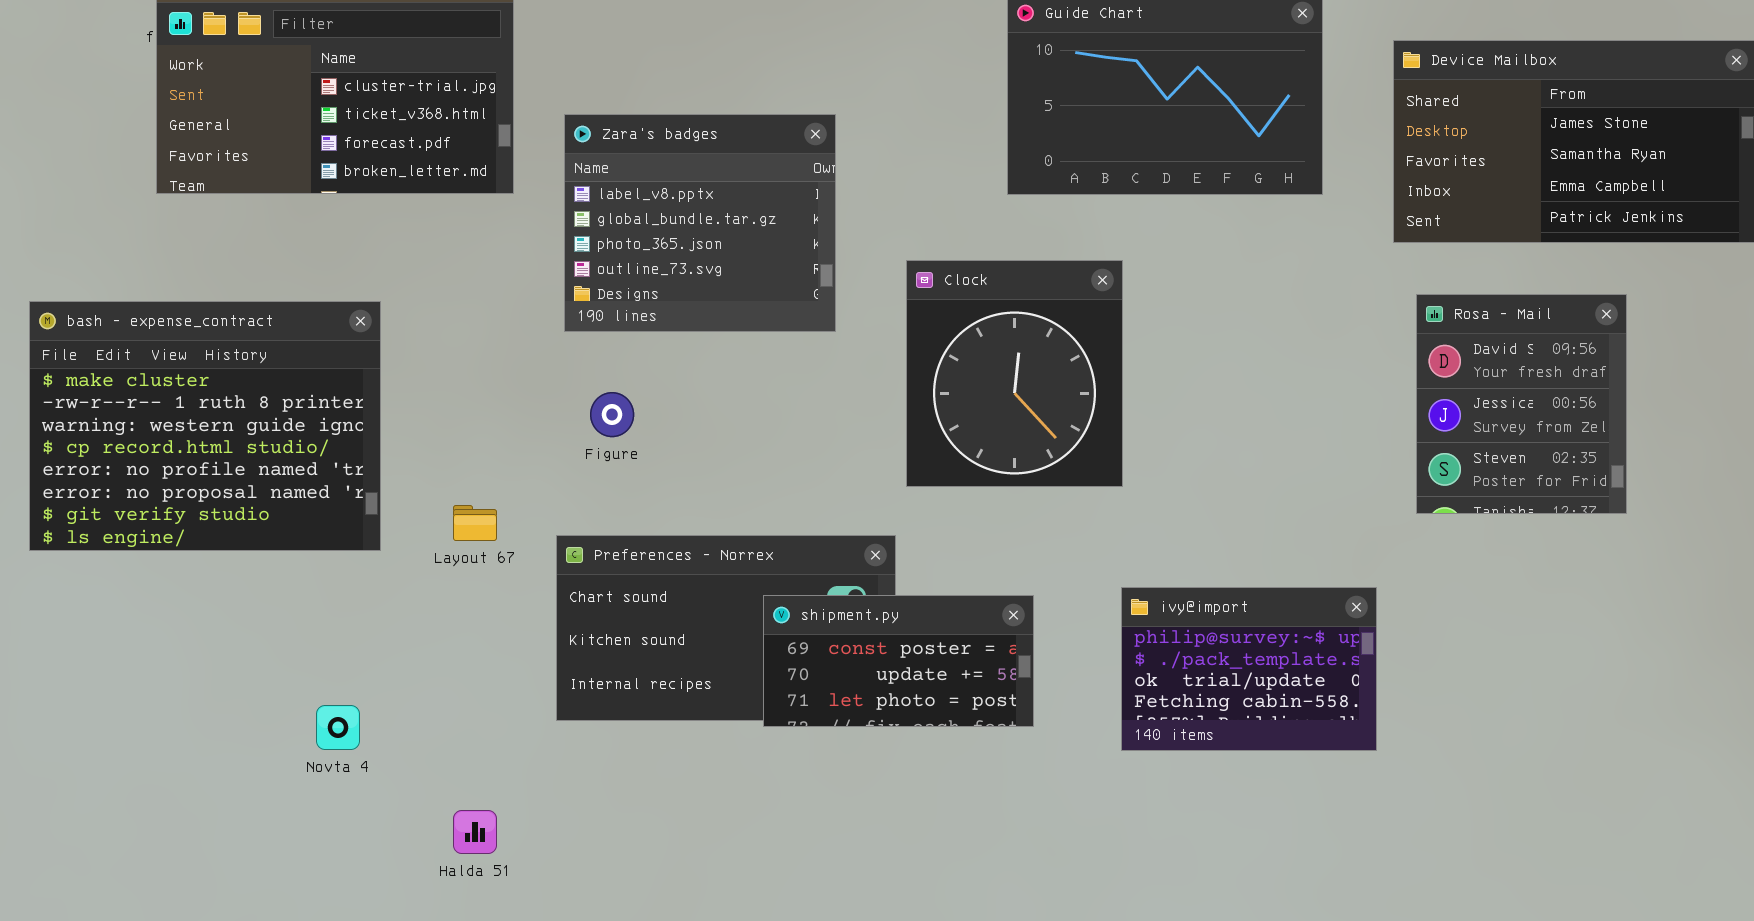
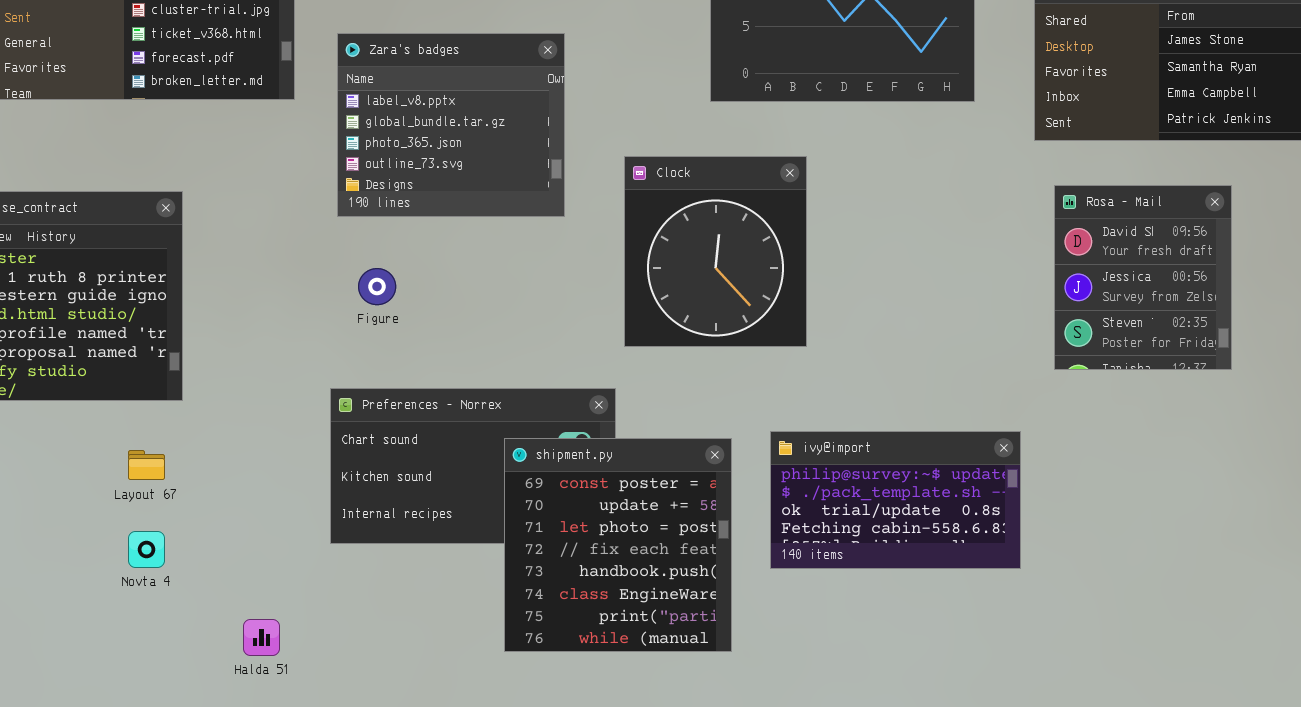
Layout 67: [453,505,497,541] -> [128,450,165,480], moved
ivy@import: [1121,587,1377,751] -> [770,431,1021,569], resized
shipment.py: [763,595,1034,727] -> [504,438,732,652], resized

